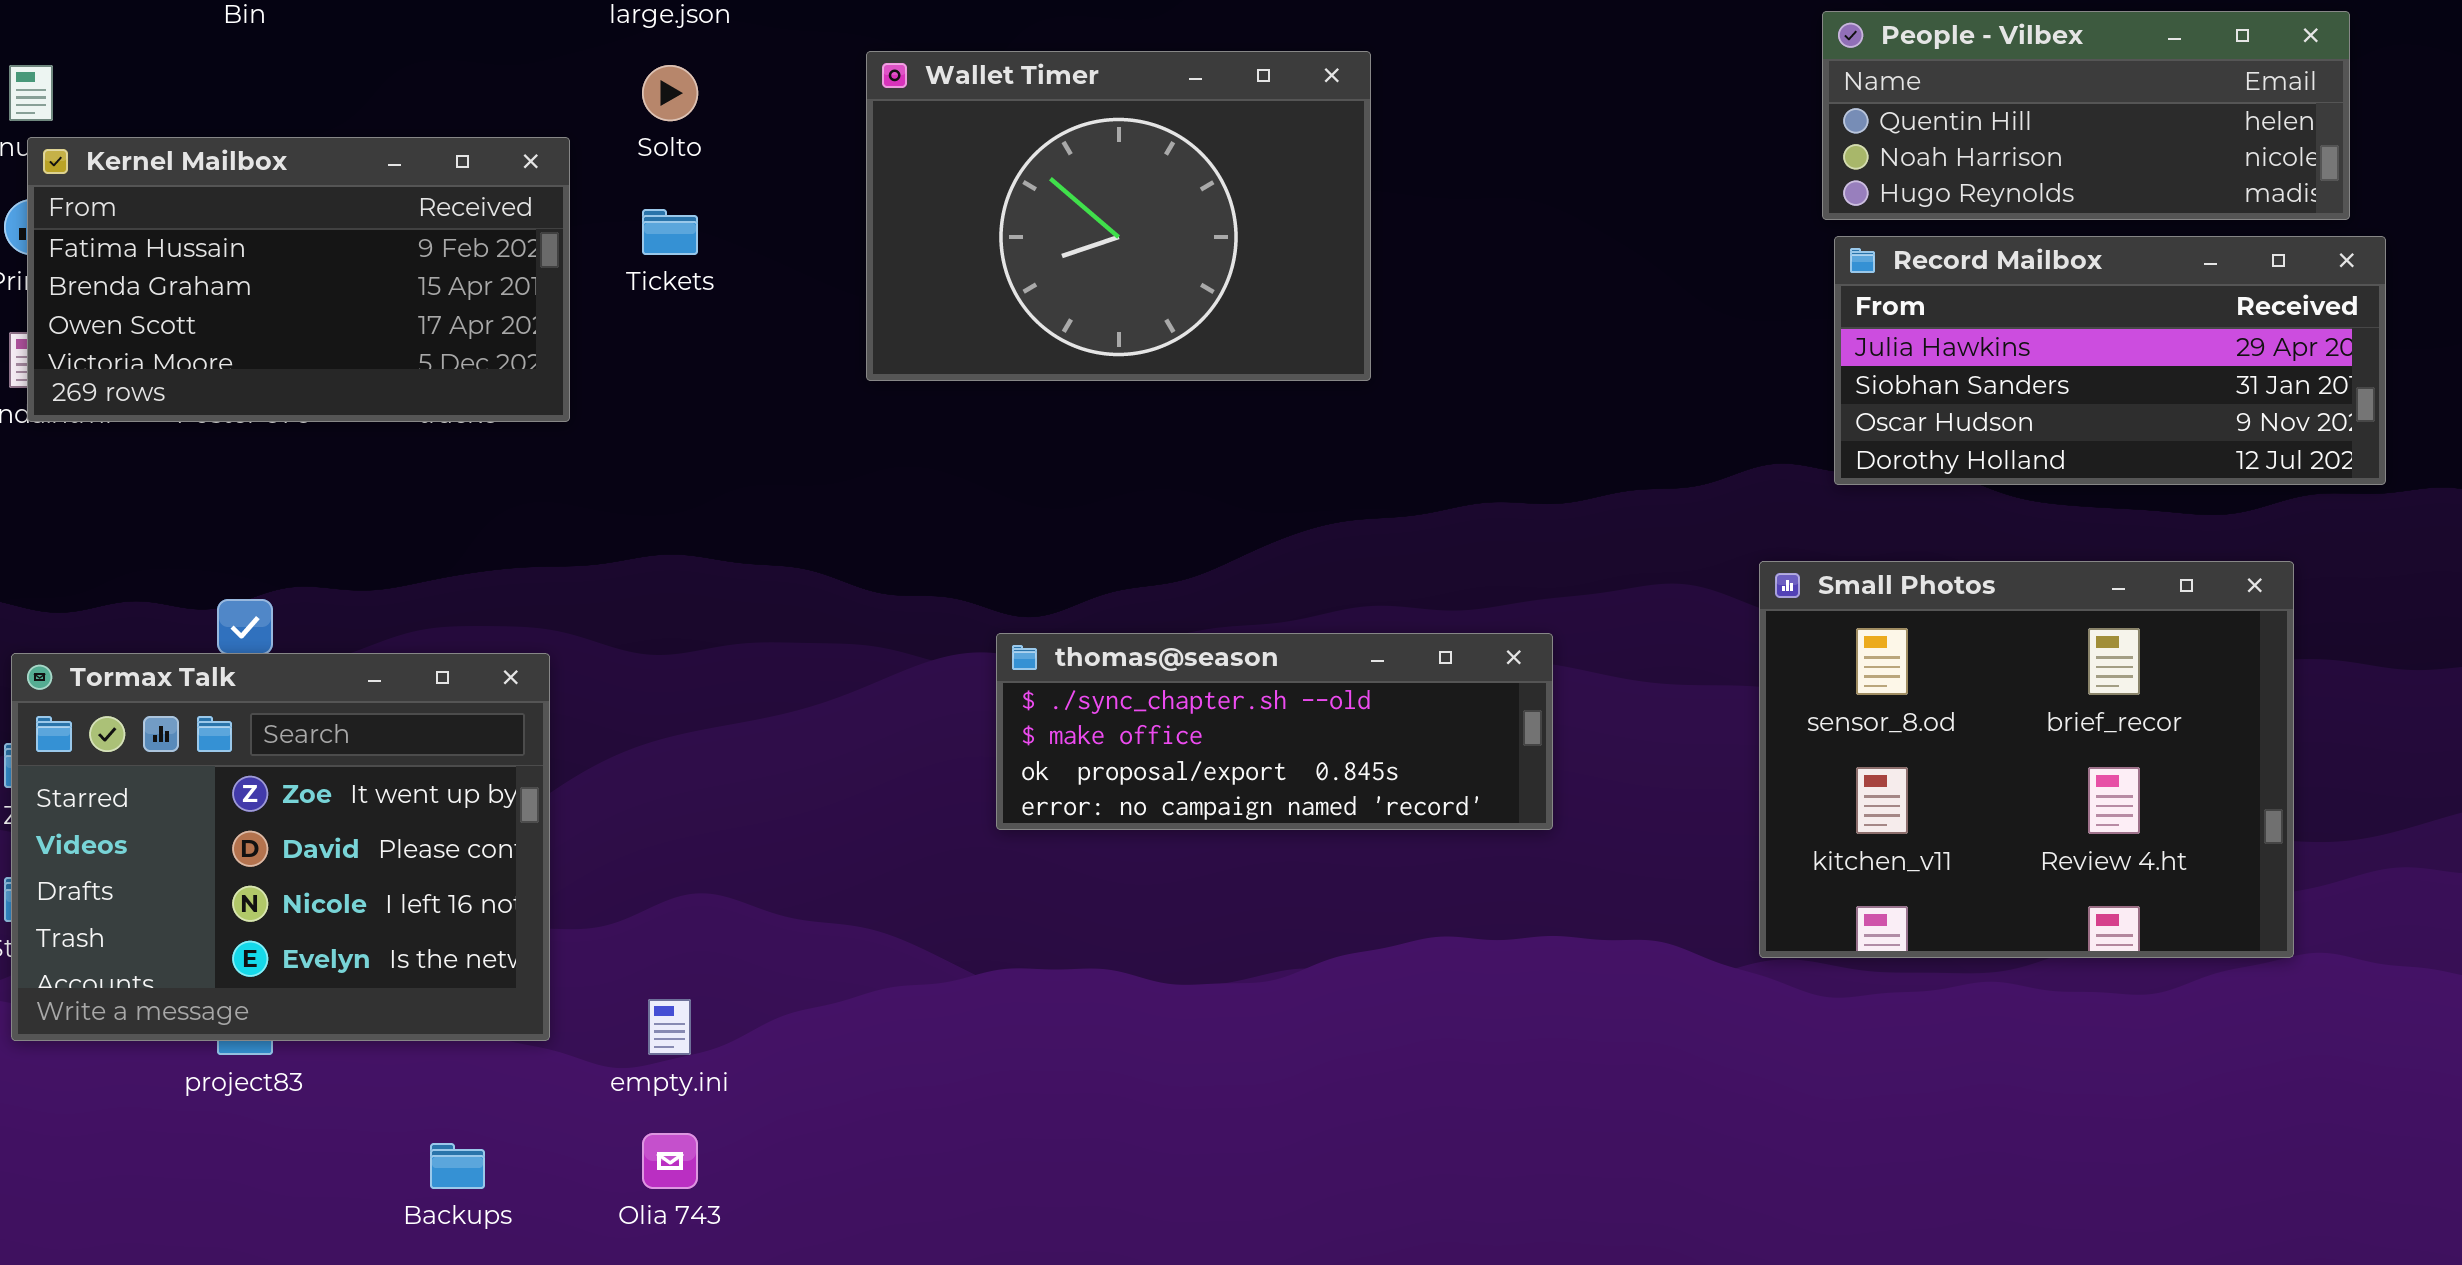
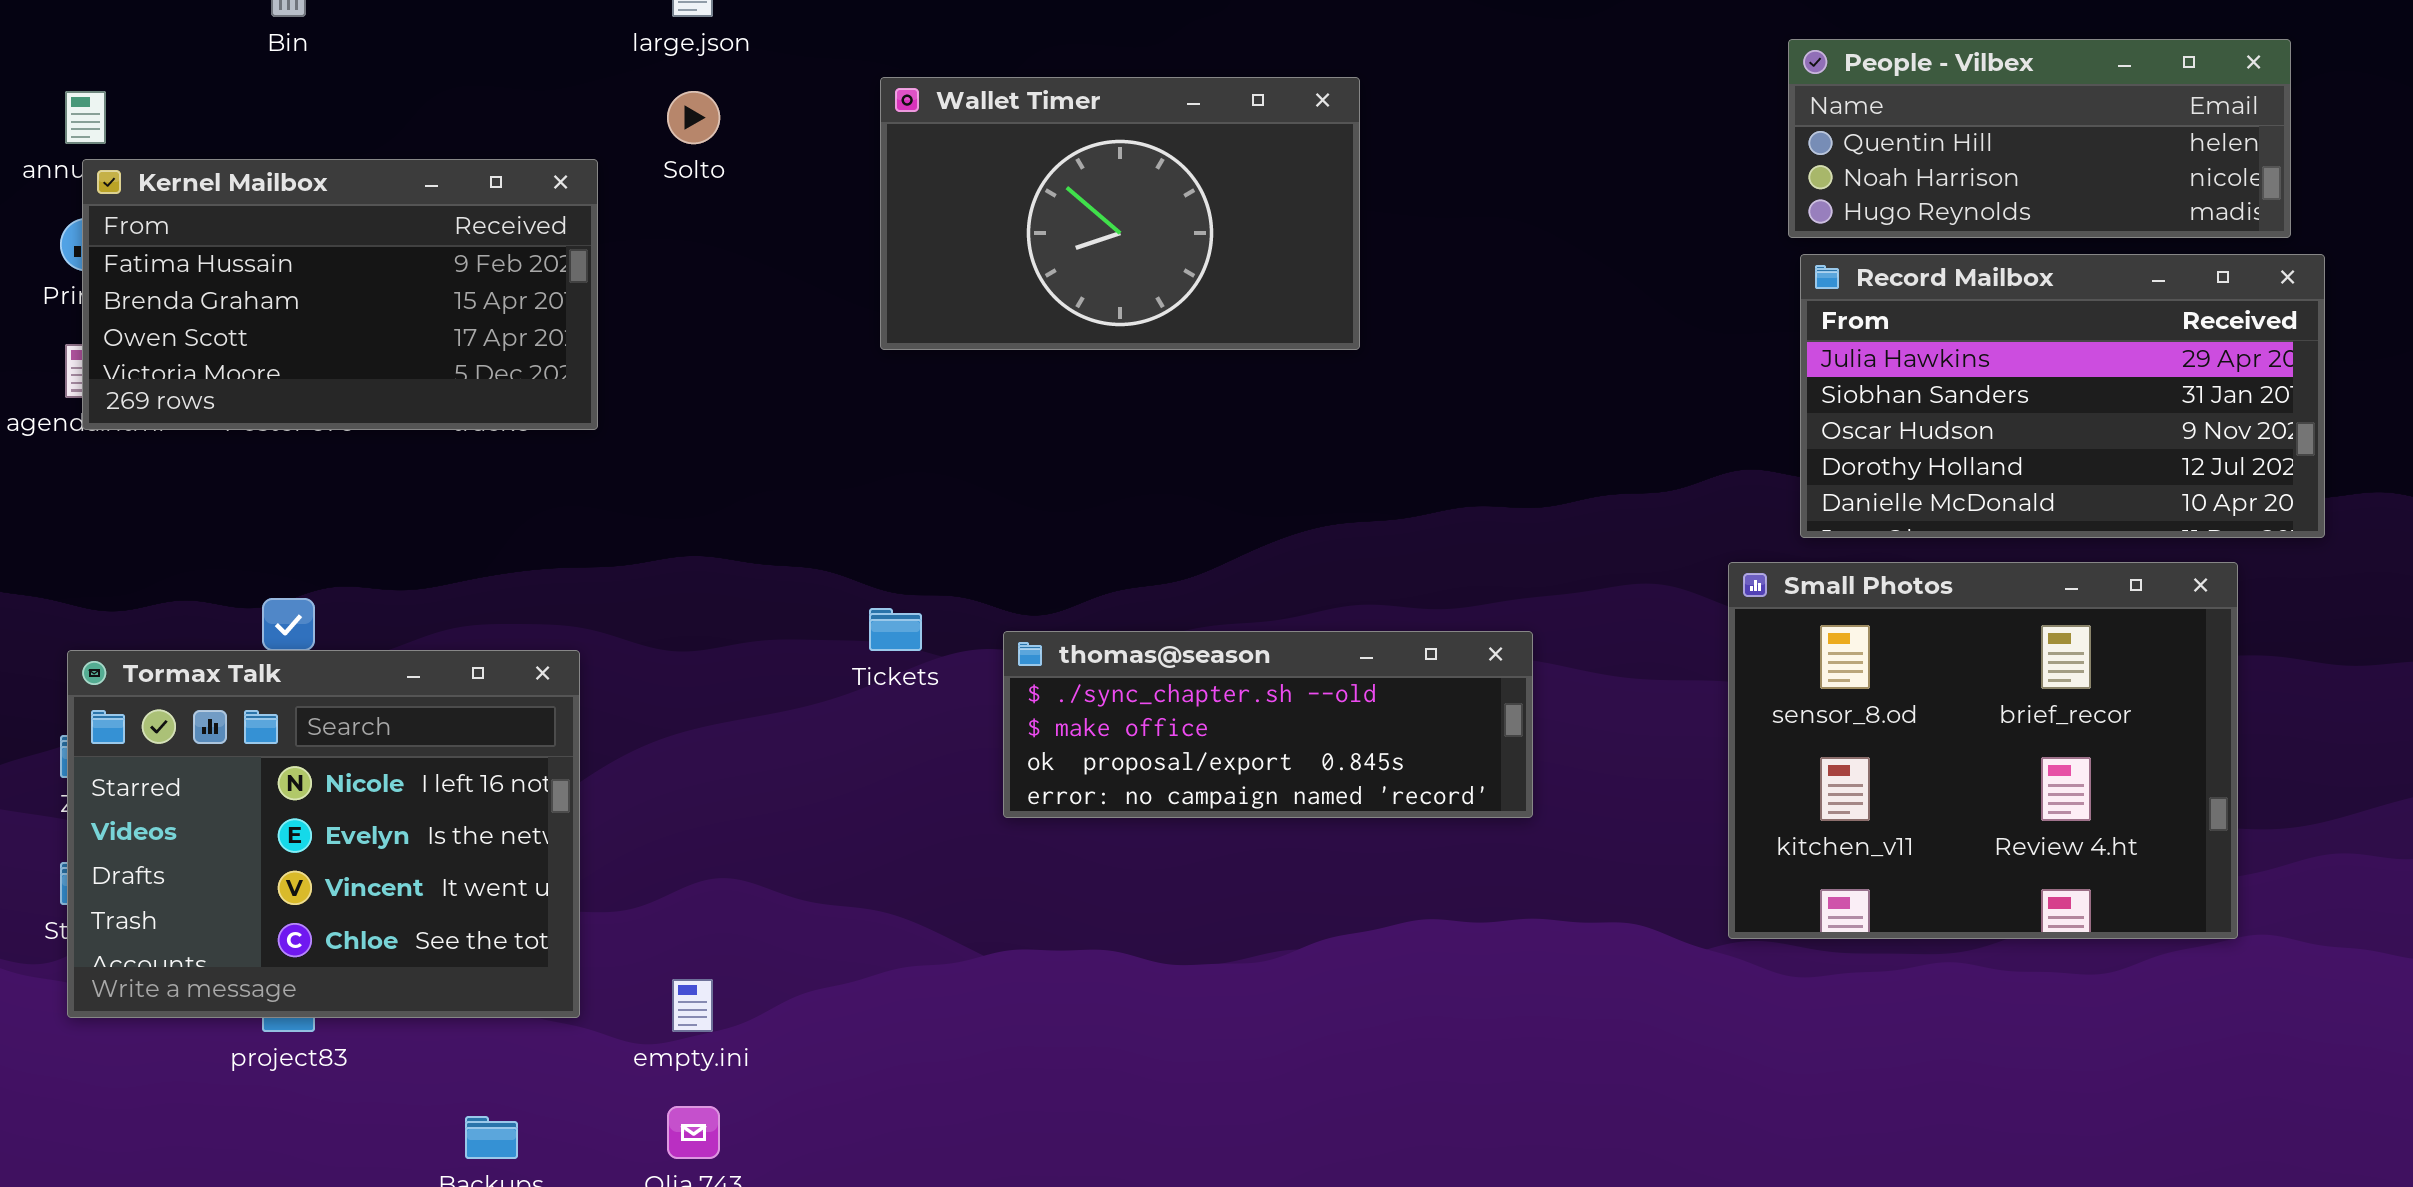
Wallet Timer: [866,51,1371,381] -> [880,77,1360,350], resized
Tickets: [642,209,698,255] -> [869,608,922,651], moved
Record Mailbox: [1834,236,2386,485] -> [1800,254,2325,538], resized
Tormax Talk: [11,653,550,1041] -> [67,650,580,1018], scrolled down 2 rows

